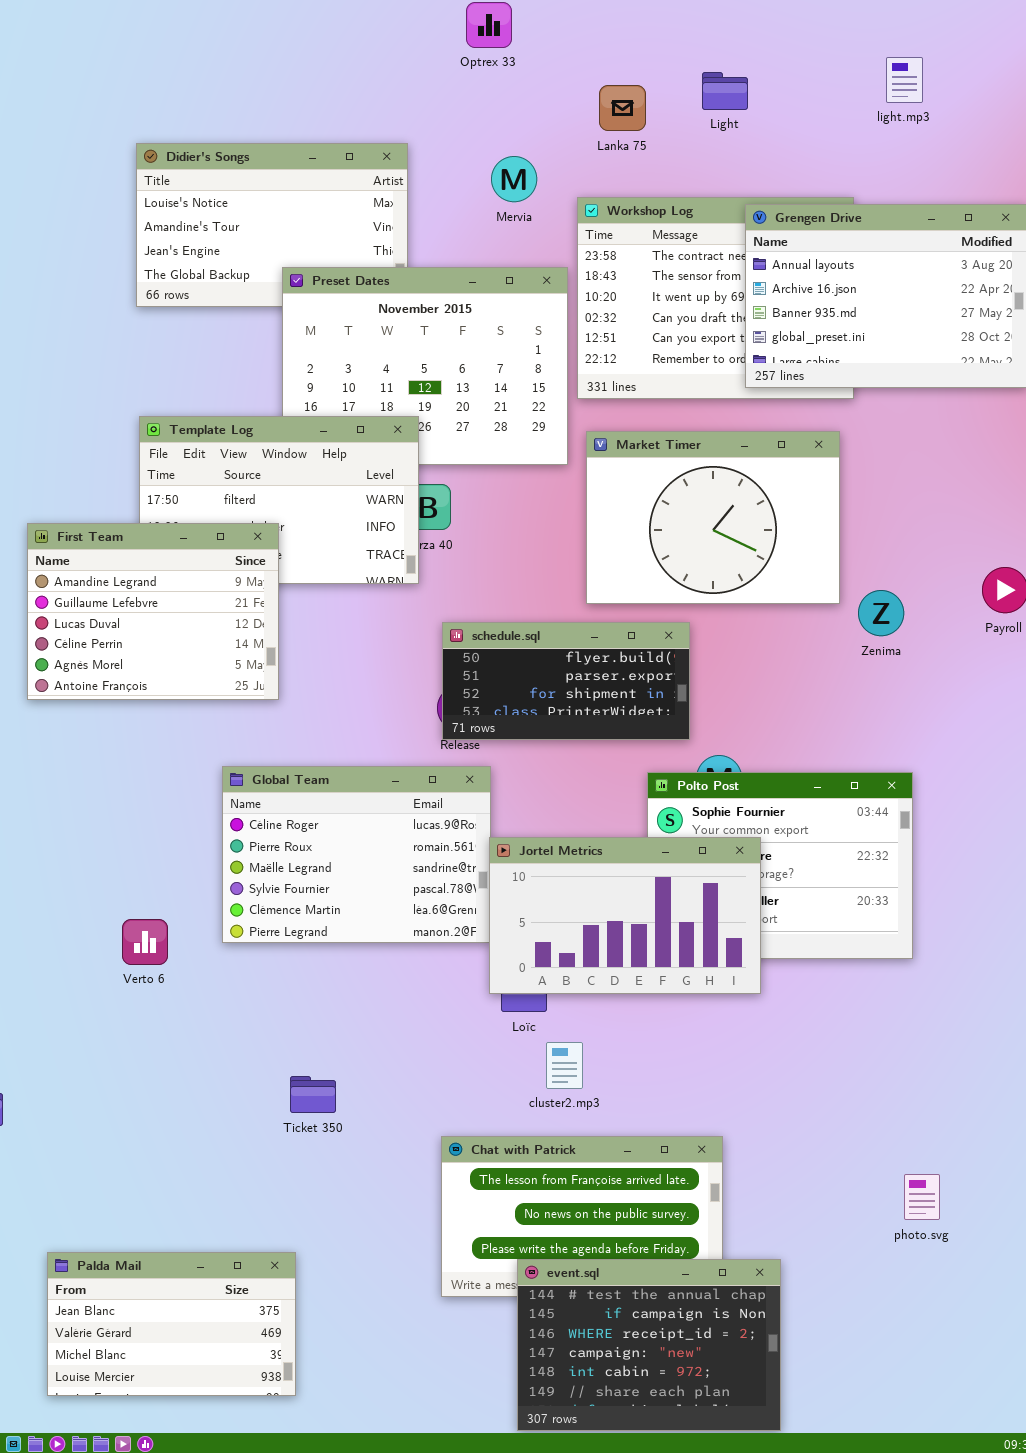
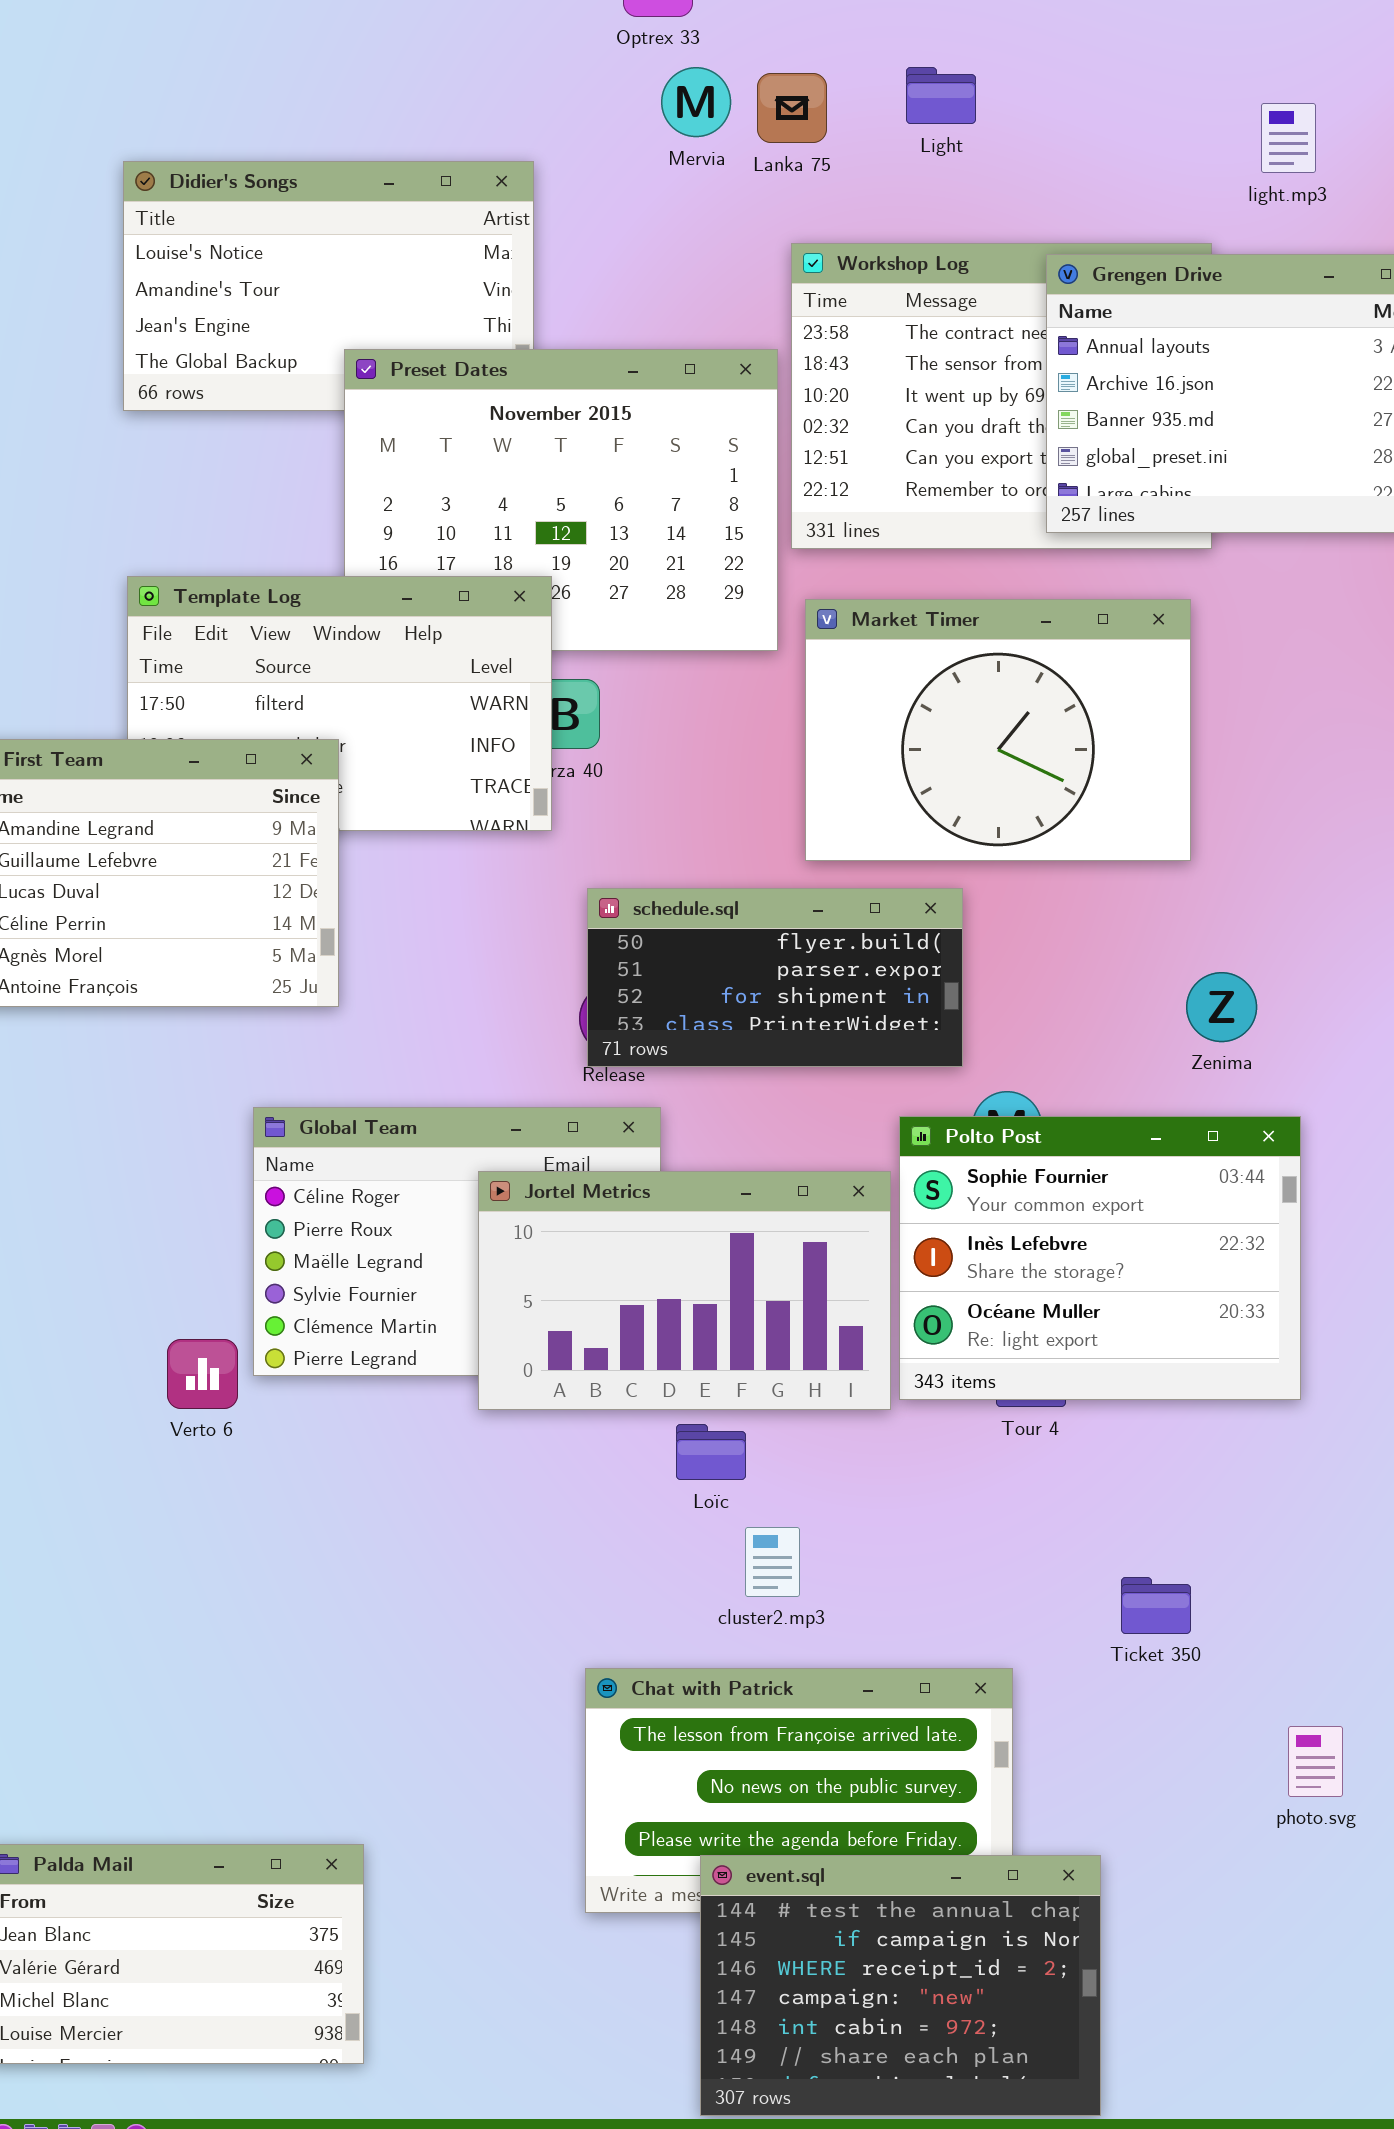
light.mp3: [886,57,923,103] -> [1261,103,1316,173], moved
Light: [702,72,748,110] -> [906,67,976,124], moved
Lanka 75: [599,85,646,131] -> [757,73,827,143], moved
Mervia: [491,156,537,202] -> [661,67,731,137], moved
Zenima: [858,590,904,636] -> [1186,972,1257,1042], moved
Jortel Metrics: [489,837,761,994] -> [478,1171,891,1410], moved
Verto 6: [122,919,168,965] -> [167,1339,238,1409], moved
Ticket 350: [290,1076,336,1113] -> [1121,1577,1191,1634], moved

